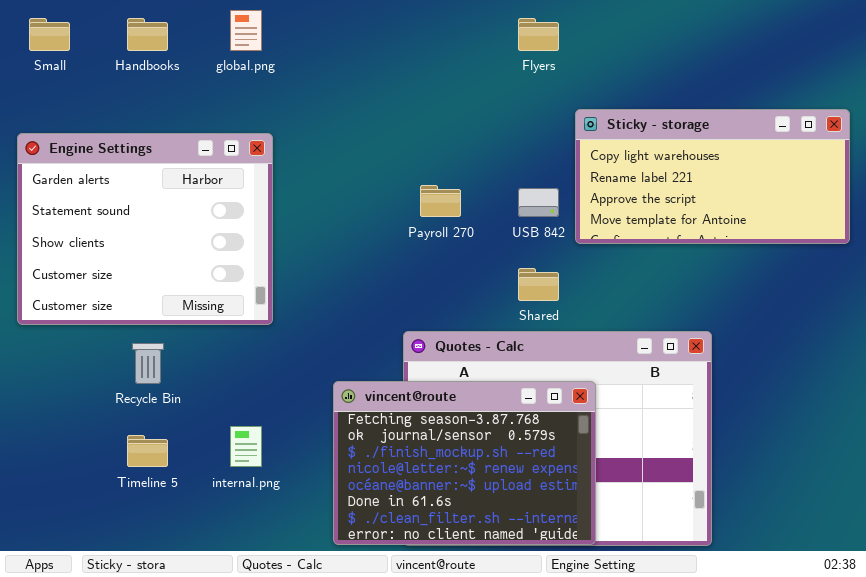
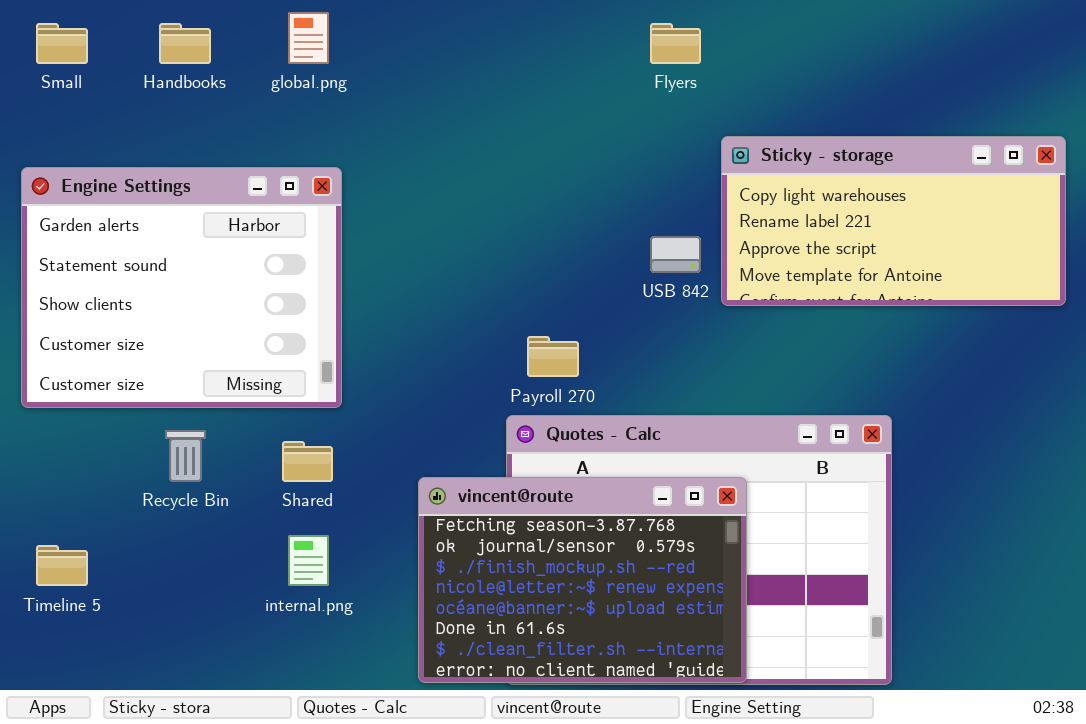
Payroll 270: [420,185,461,217] -> [527,336,579,377], moved
Shared: [518,268,559,301] -> [282,441,333,482], moved
Timeline 5: [127,435,168,467] -> [36,545,88,586], moved

